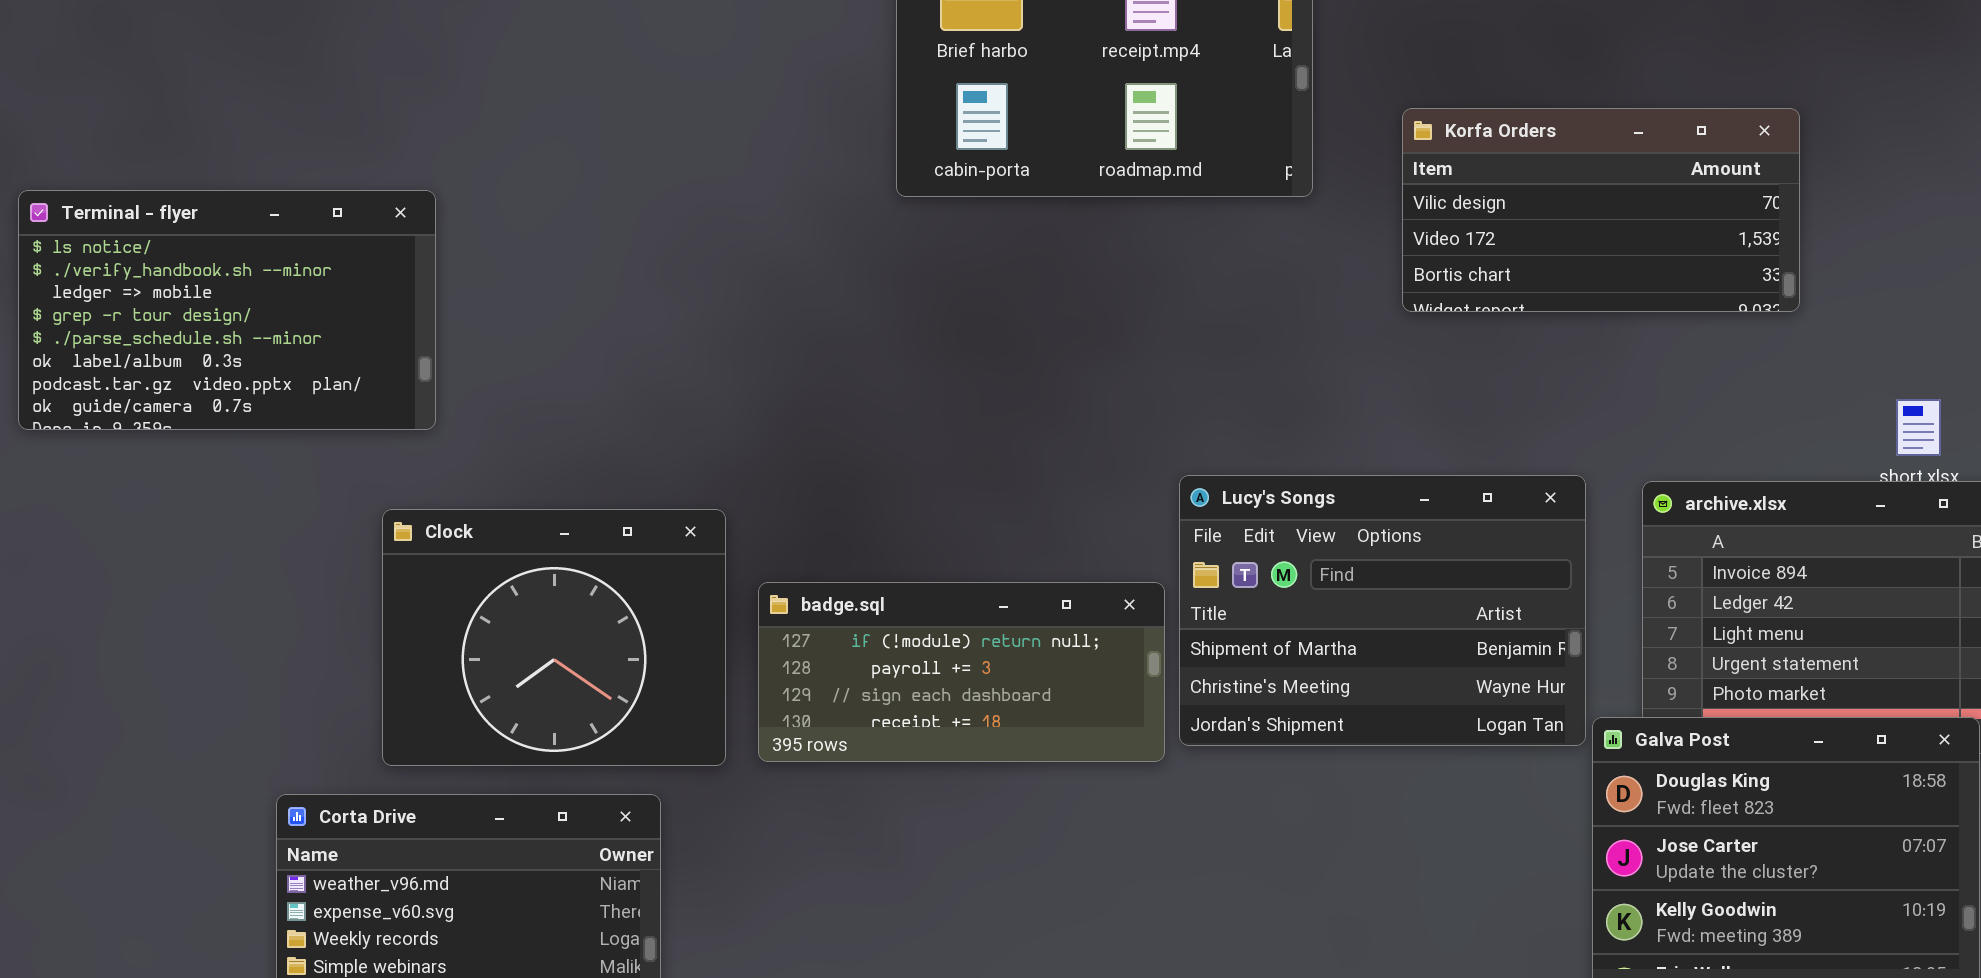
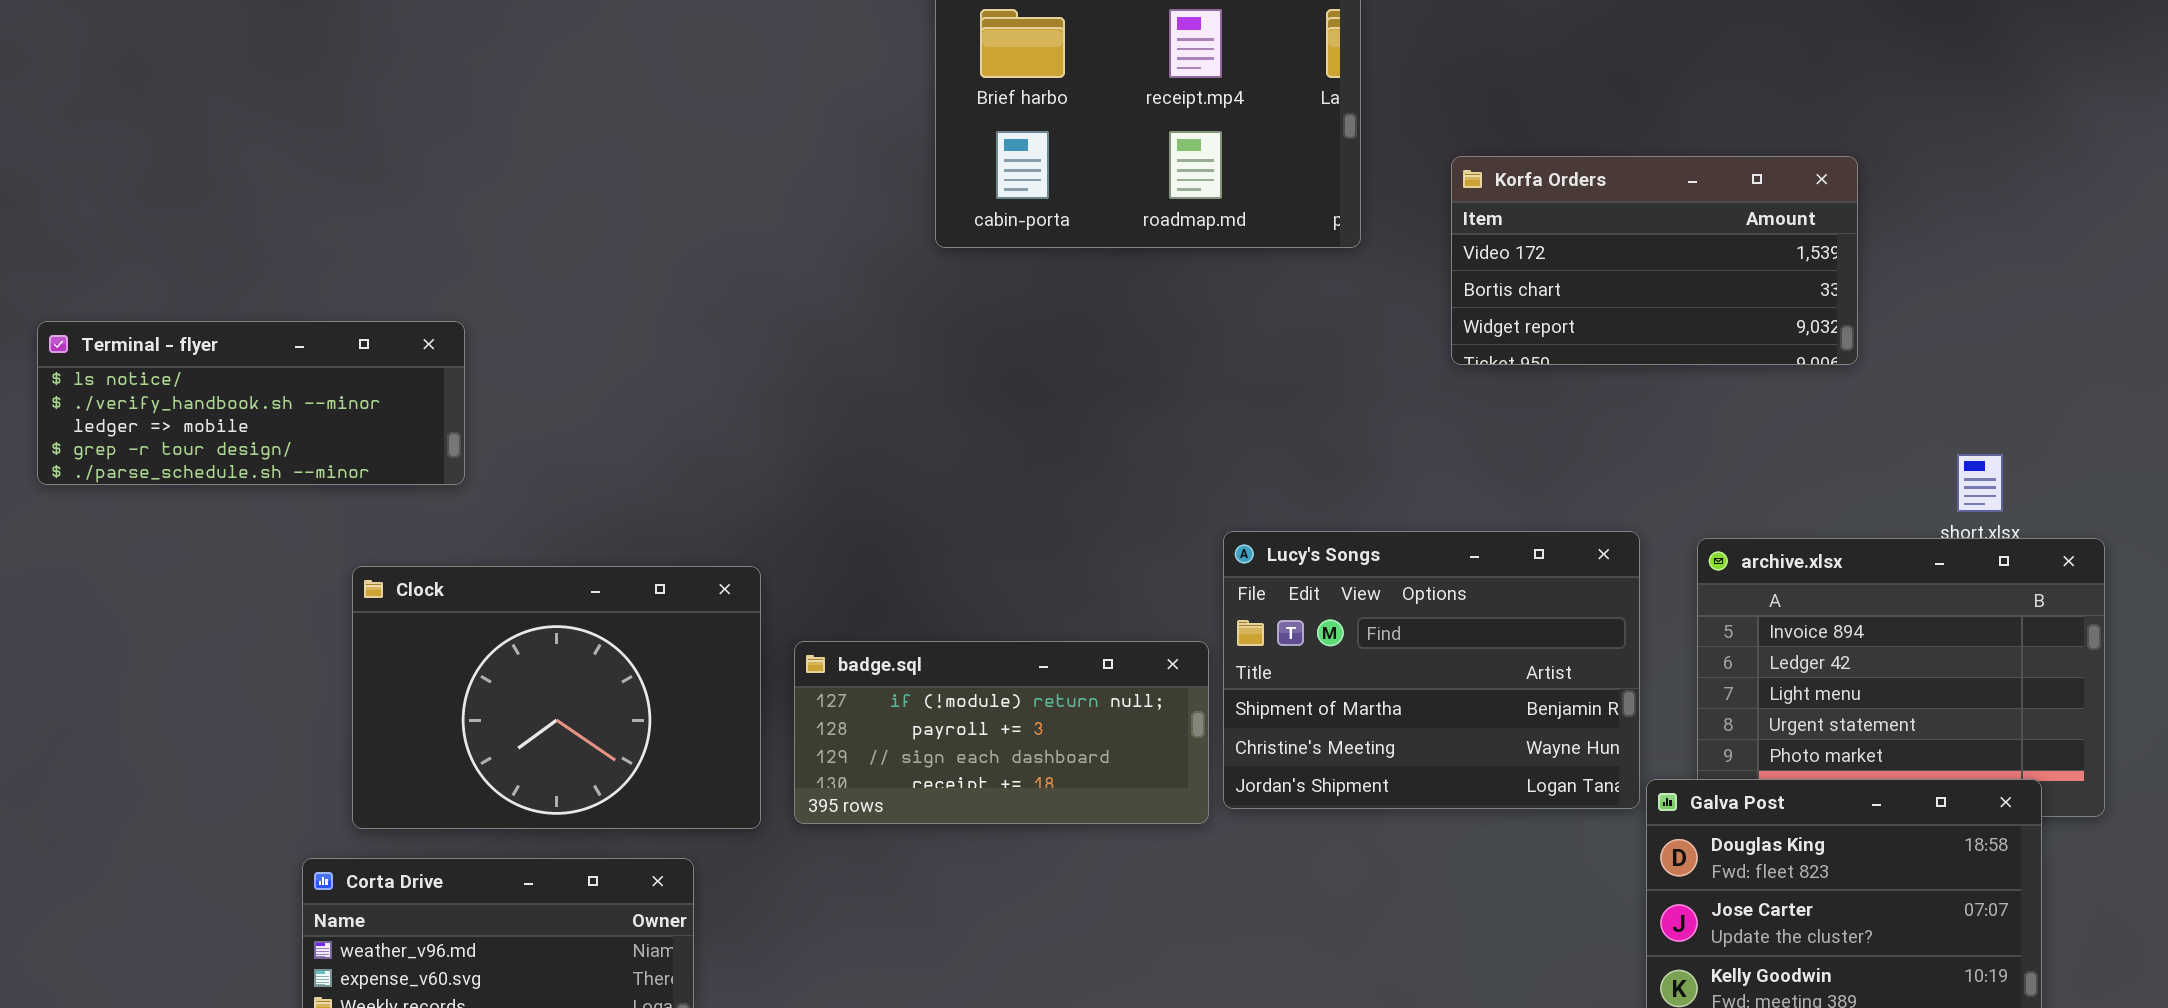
Korfa Orders: [1402,108,1800,312] -> [1451,156,1858,365], scrolled down 1 row
Terminal - flyer: [18,190,436,430] -> [37,321,465,485], resized
Clock: [382,509,726,766] -> [352,566,761,829], resized

